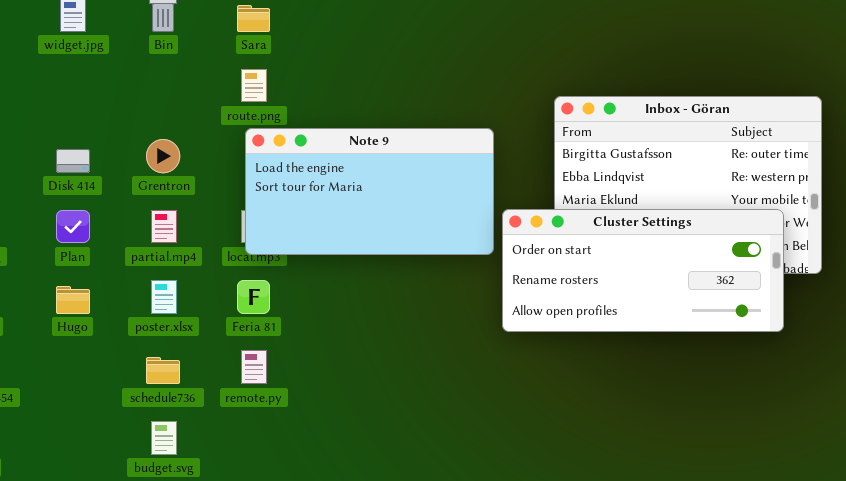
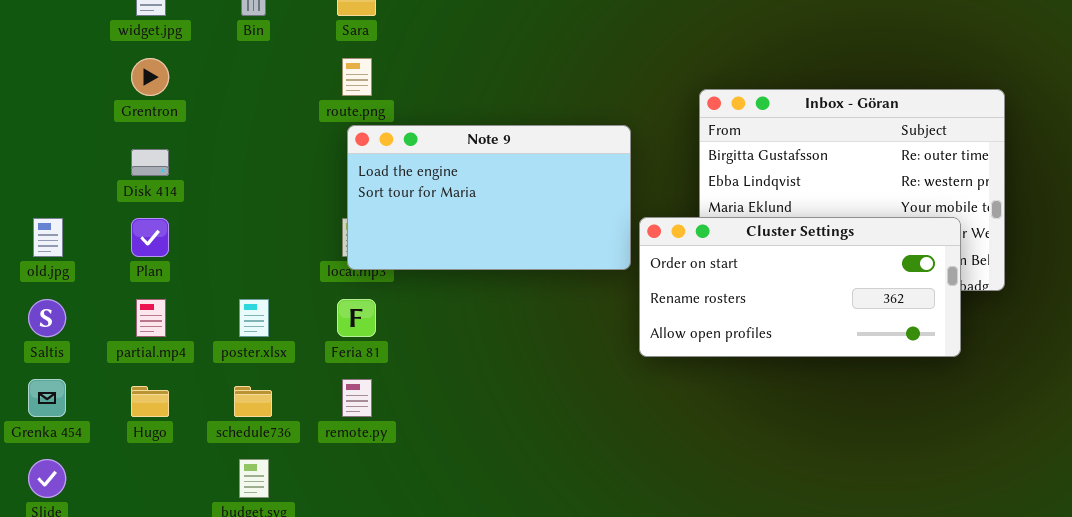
Grentron: [146,139,180,173] -> [131,58,169,96], moved
partial.mp4: [151,210,177,243] -> [136,299,166,337], moved
Hugo: [56,286,90,314] -> [131,386,169,417], moved

